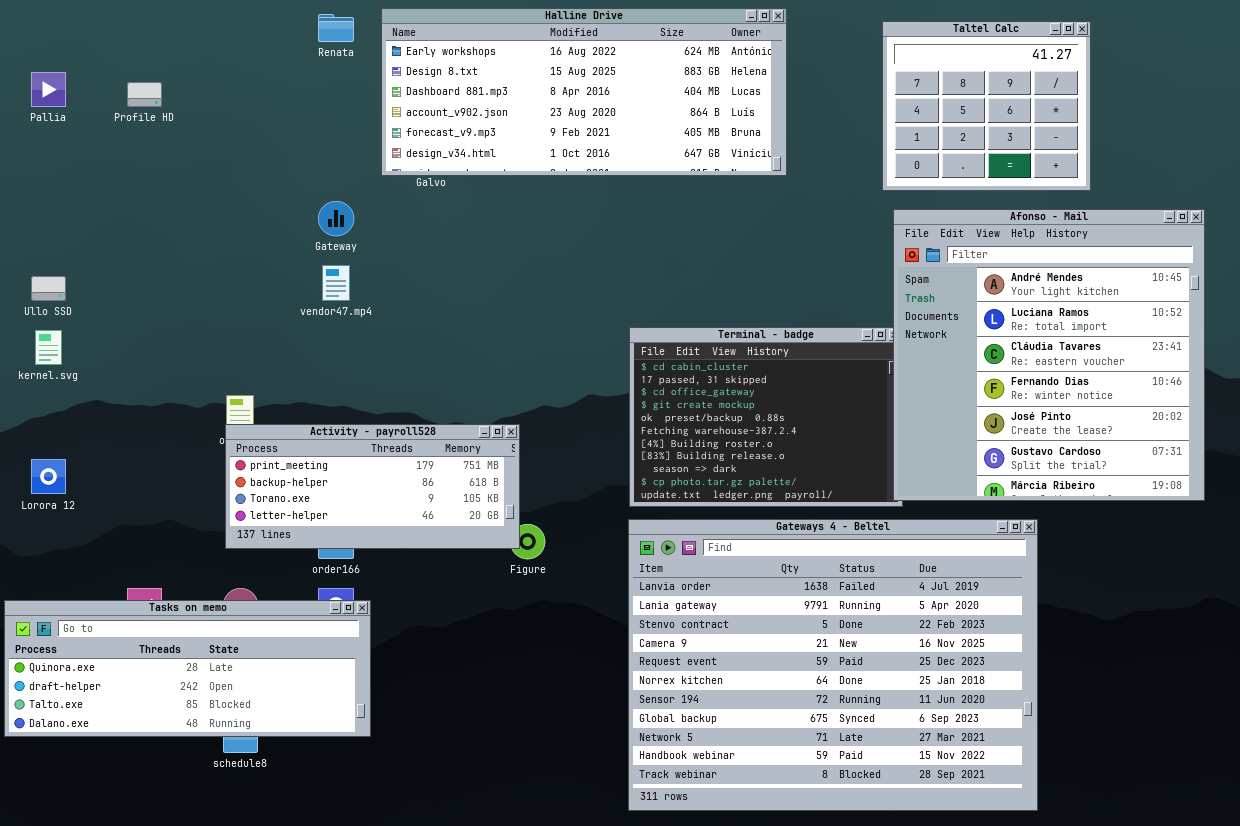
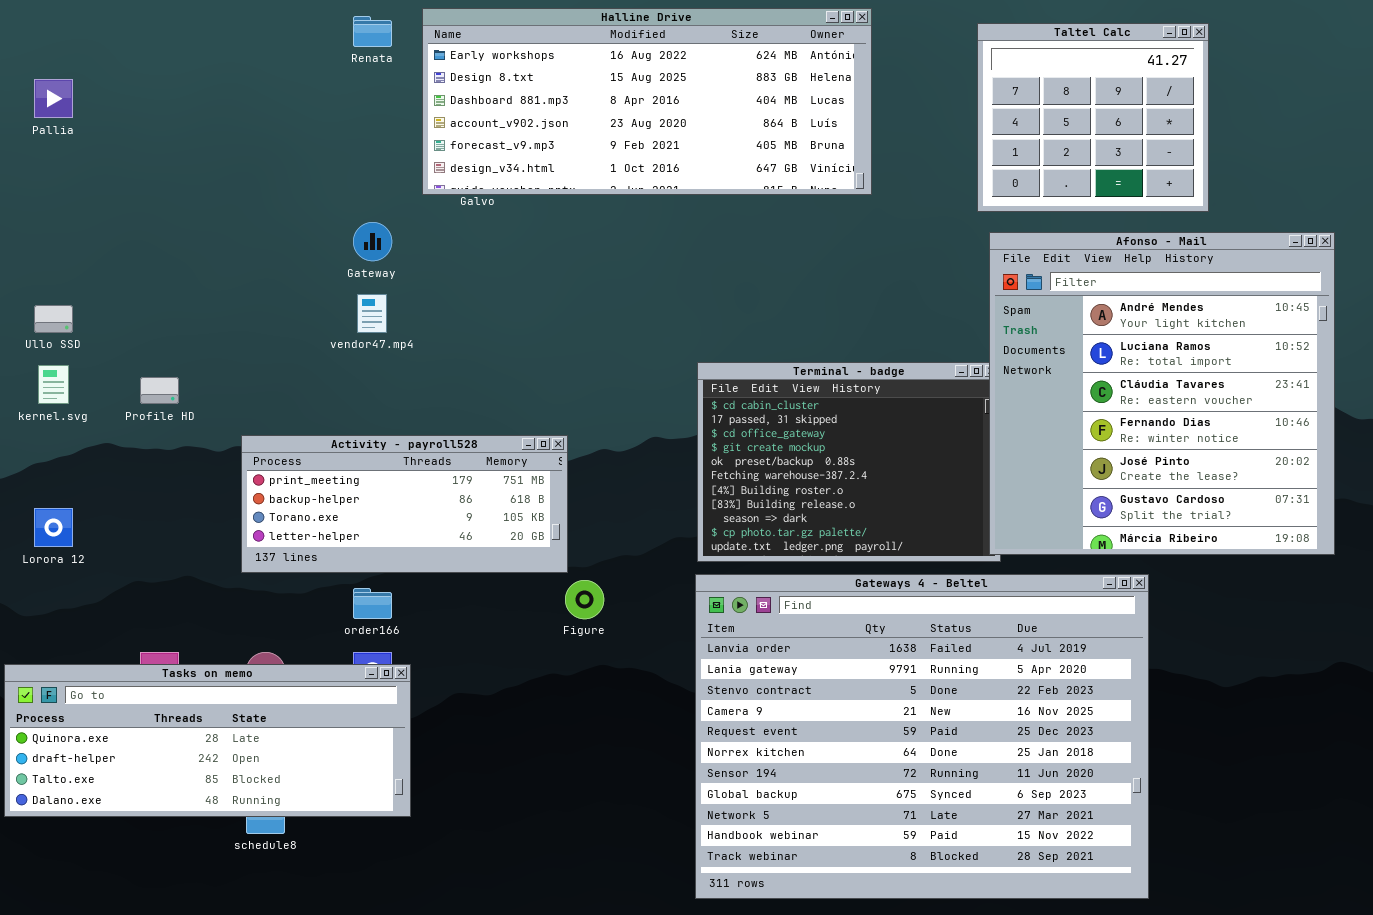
Profile HD: [127,82,162,107] -> [140,377,179,404], moved
Activity - payroll528: [225,424,520,549] -> [241,435,568,573], moved

